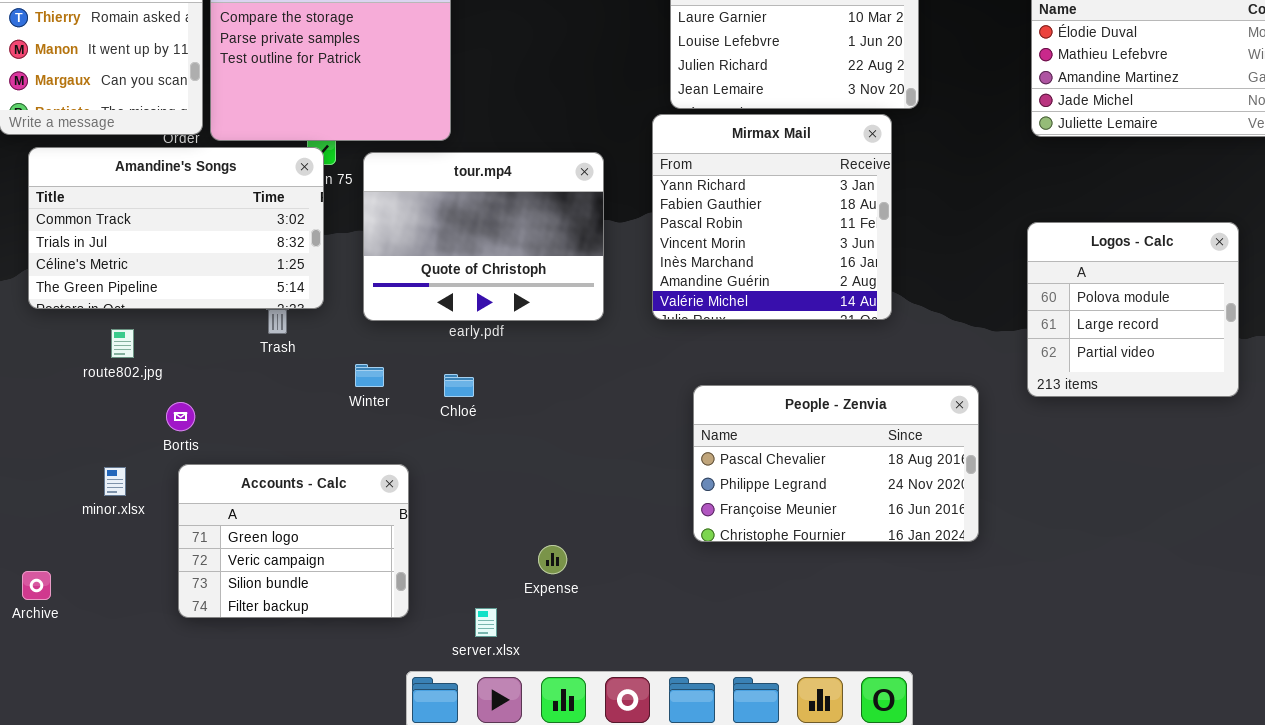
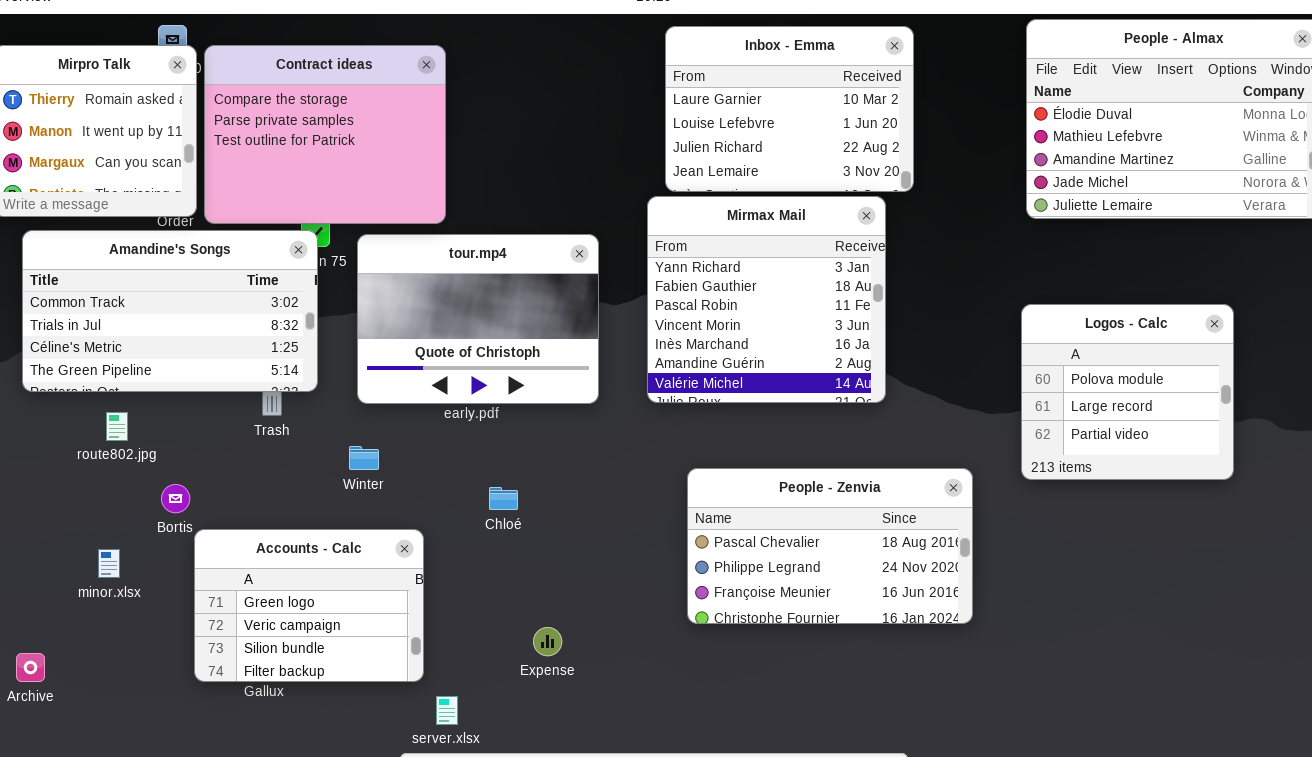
Chloé: [444,374,474,397] -> [489,487,518,510], moved
Accounts - Calc: [178,464,409,618] -> [194,529,424,682], moved
server.xlsx: [475,608,497,637] -> [436,696,458,725], moved

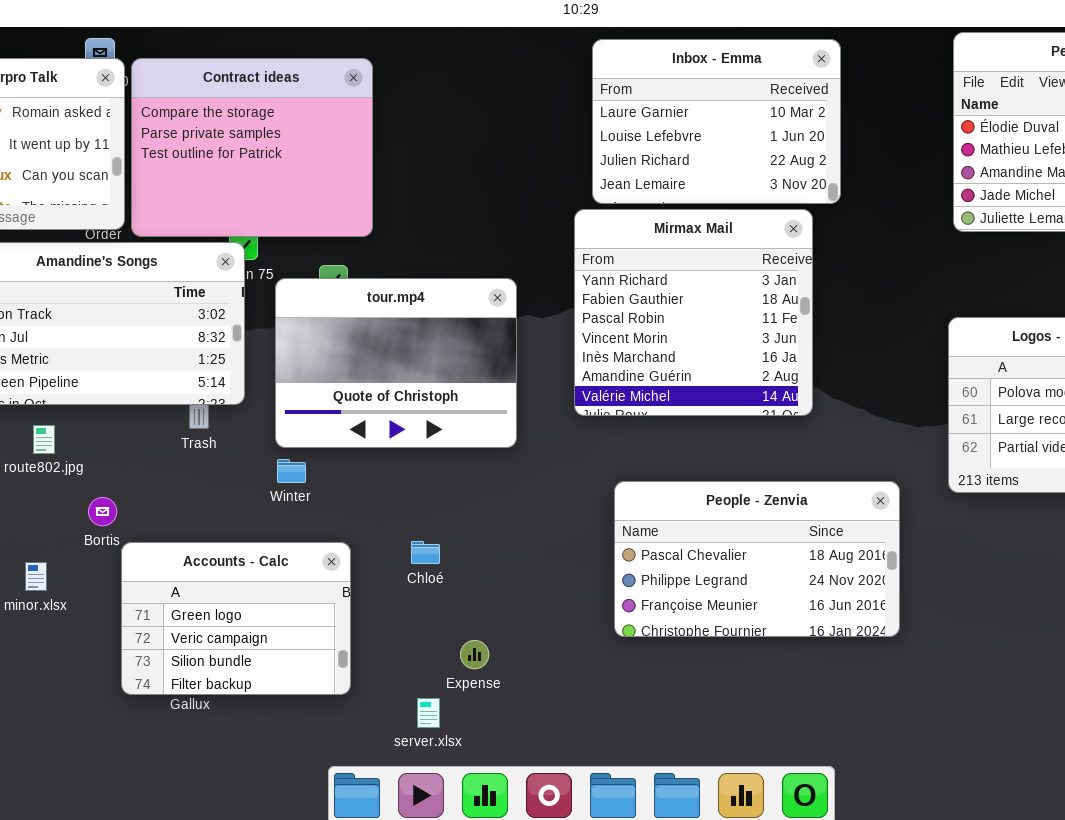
tour.mp4: [357,234,599,404] -> [275,278,517,448], moved
Chloé: [489,487,518,510] -> [411,541,440,564], moved
server.xlsx: [436,696,458,725] -> [417,698,440,728], moved

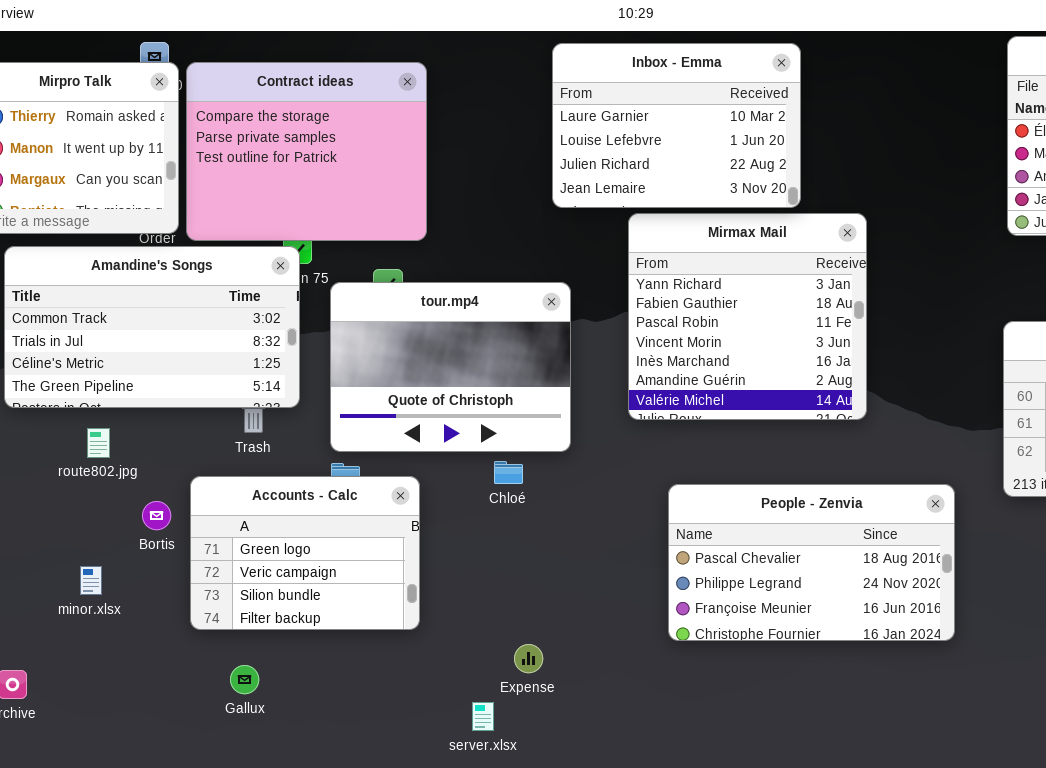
Inbox - Emma: [592,39,841,204] -> [552,43,801,208], moved
Chloé: [411,541,440,564] -> [494,461,523,484], moved
Accounts - Calc: [121,542,351,695] -> [190,476,420,630], moved

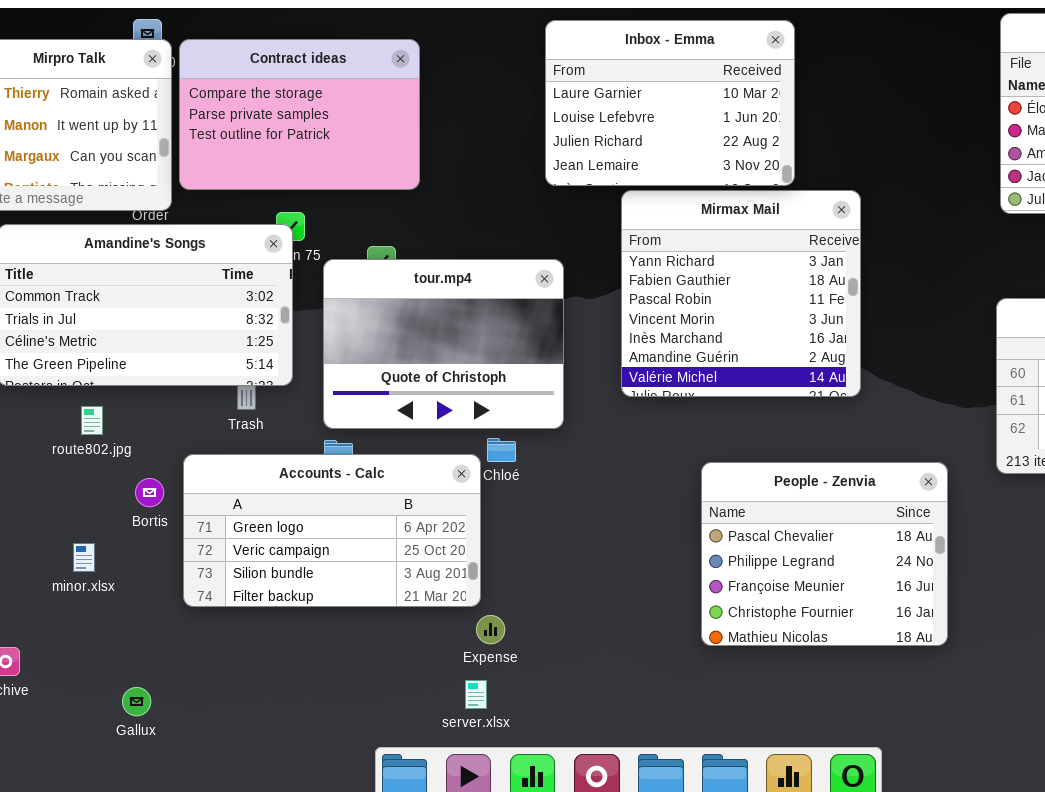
Contract ideas: [186,62,427,241] -> [179,39,420,190], resized
Accounts - Calc: [190,476,420,630] -> [183,454,481,607], resized
People - Zenvia: [668,484,955,641] -> [701,462,948,646], resized
Expense: [514,644,543,673] -> [476,615,505,644], moved
Gallux: [230,665,259,694] -> [122,687,151,716], moved

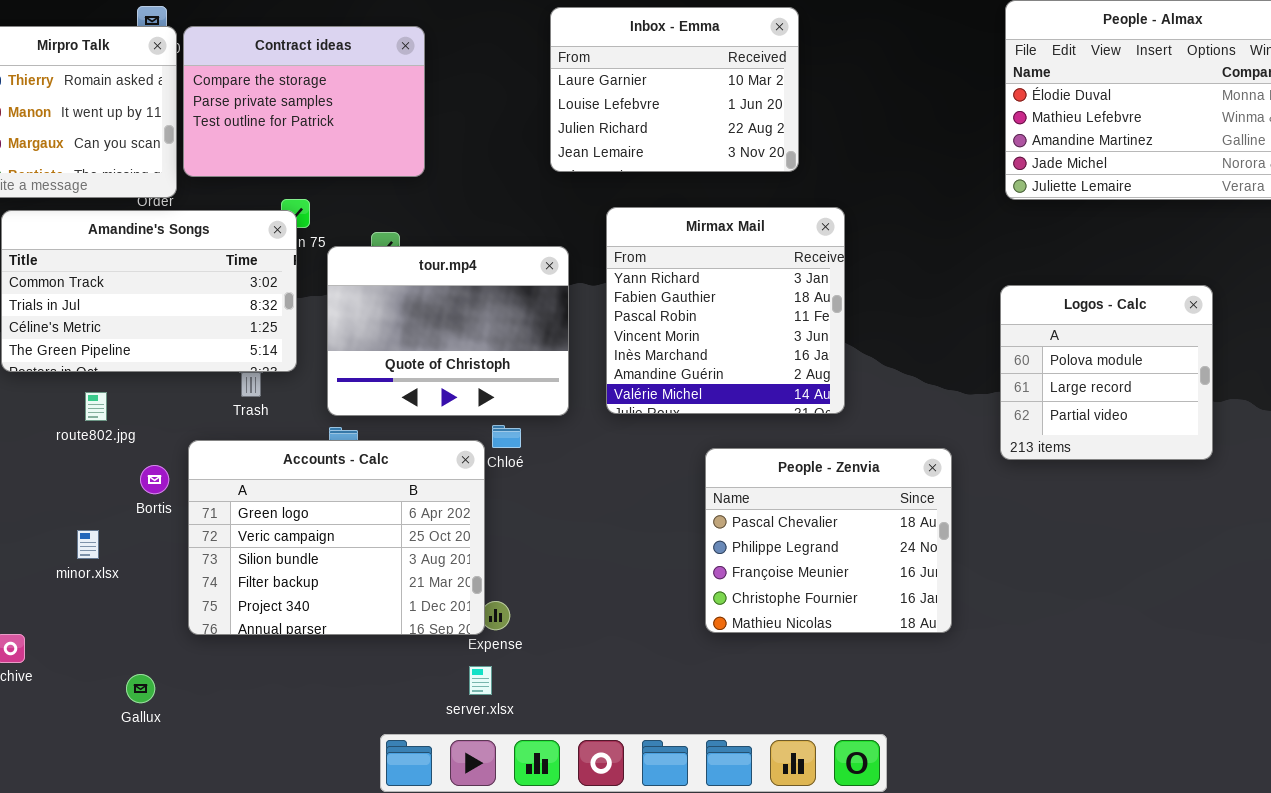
Mirmax Mail: [621,190,861,397] -> [606,207,845,414], moved
Accounts - Calc: [183,454,481,607] -> [188,440,485,635], resized

